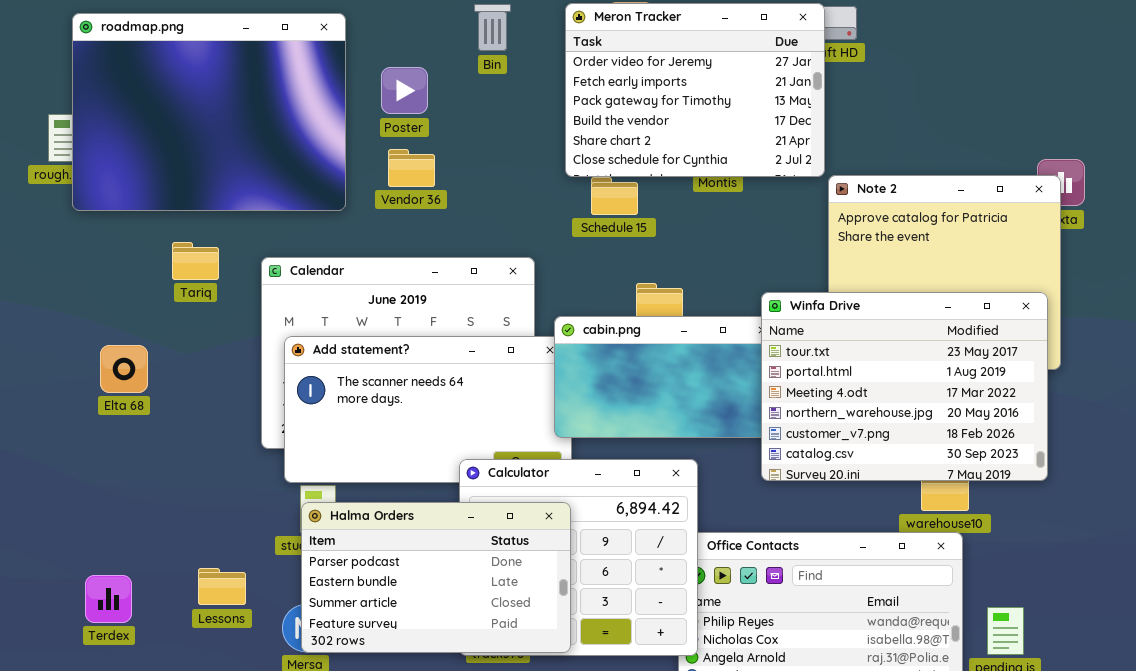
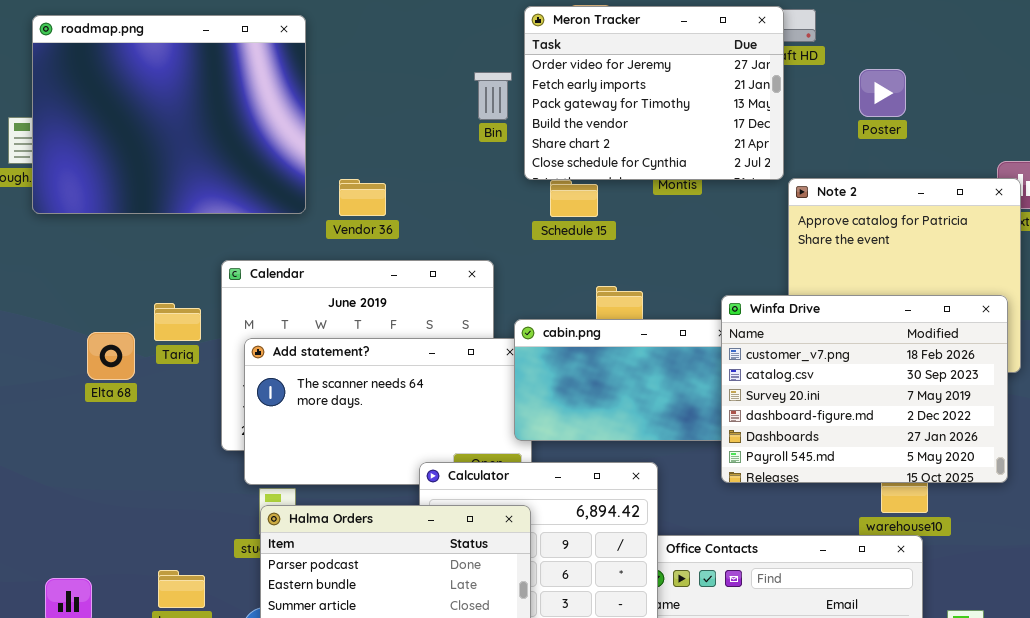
Bin: [474,4,511,51] -> [474,72,512,120], moved
Poster: [381,67,428,114] -> [859,69,906,117], moved
Vendor 36: [388,149,435,187] -> [339,179,386,216], moved
Tariq: [172,242,219,280] -> [154,303,201,341], moved
Winfa Drive: [761,292,1048,481] -> [721,295,1008,483], scrolled down 4 rows
Elta 68: [100,345,148,393] -> [87,332,135,380], moved

